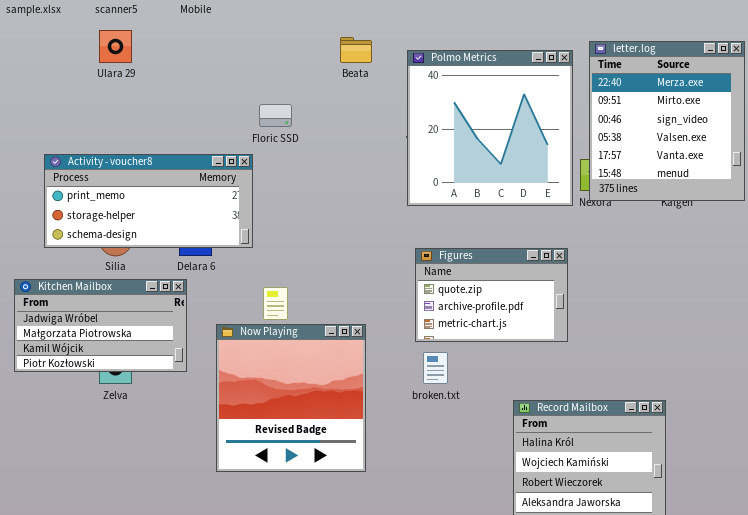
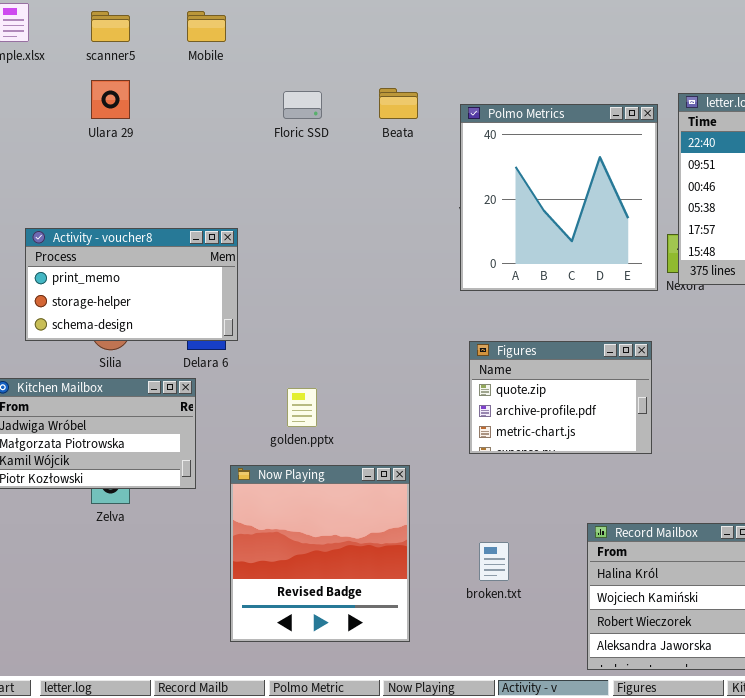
Floric SSD: [259,104,292,127] -> [283,91,322,119], moved
Activity - voucher8: [44,154,253,248] -> [25,228,238,341], resized
Now Playing: [216,324,366,472] -> [230,465,410,642], moved
broken.txt: [423,352,448,384] -> [479,542,509,581], moved

